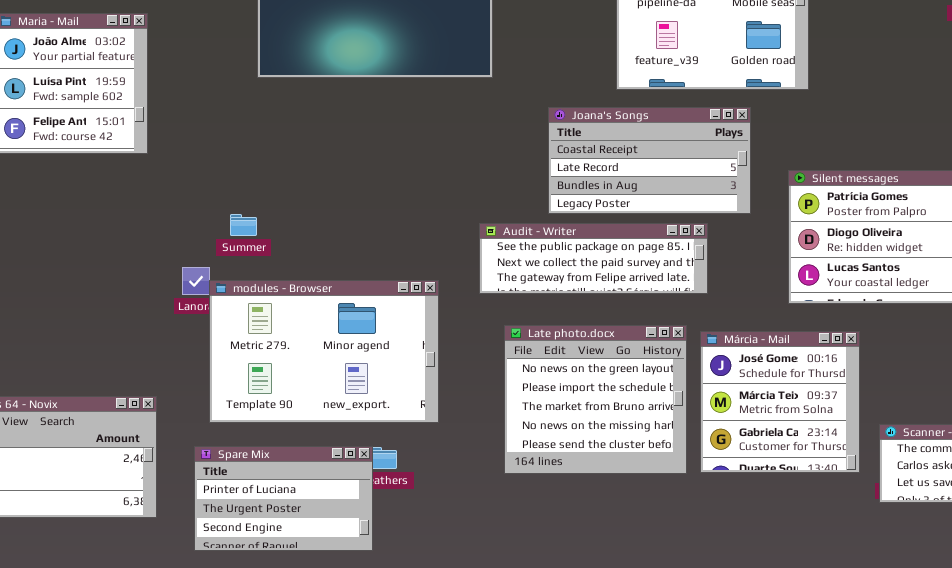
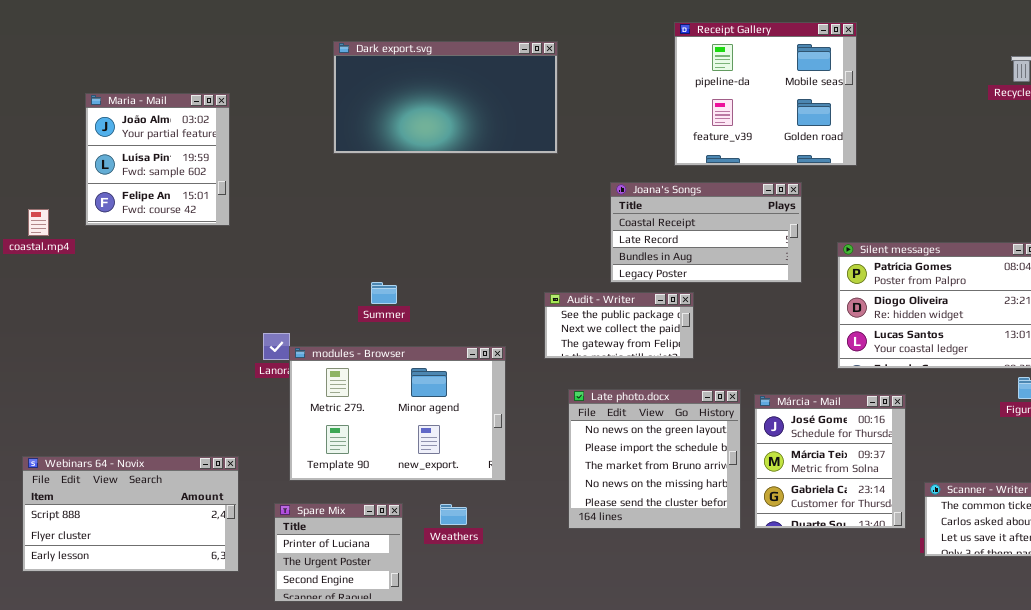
Summer: [230,214,257,236] -> [371,282,397,304], moved
Audit - Writer: [479,223,708,294] -> [544,292,694,359], resized
Spare Mix: [194,446,373,551] -> [274,503,403,602], resized

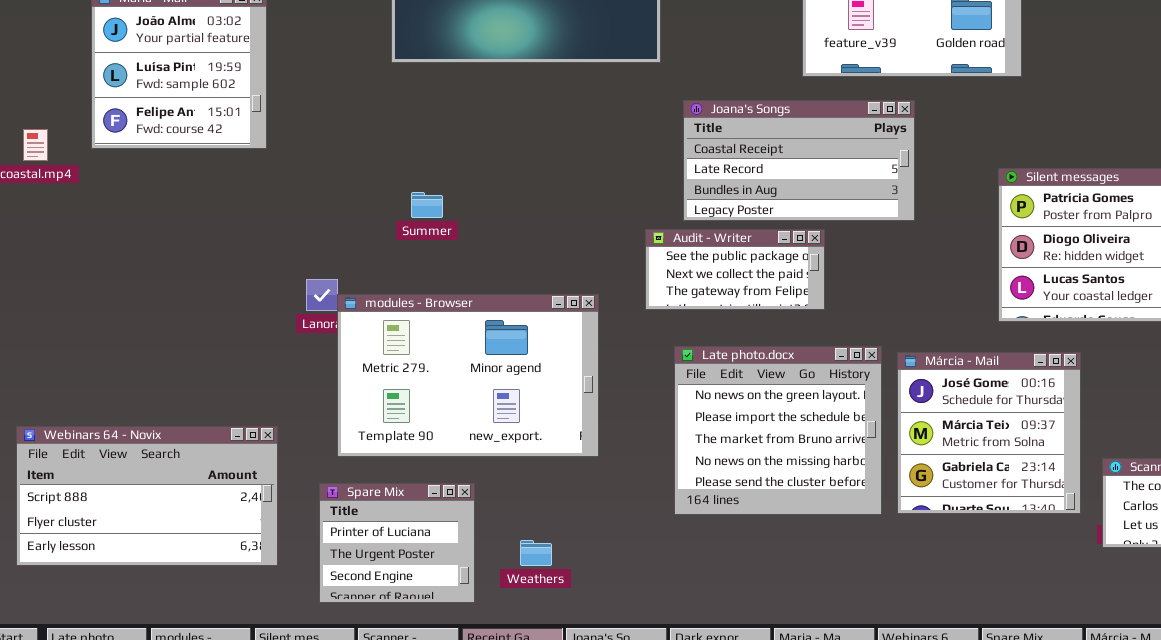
Joana's Songs: [610,182,802,283] -> [683,100,915,221], moved
Summer: [371,282,397,304] -> [411,192,443,218], moved
Weathers: [440,504,467,525] -> [520,540,552,566], moved

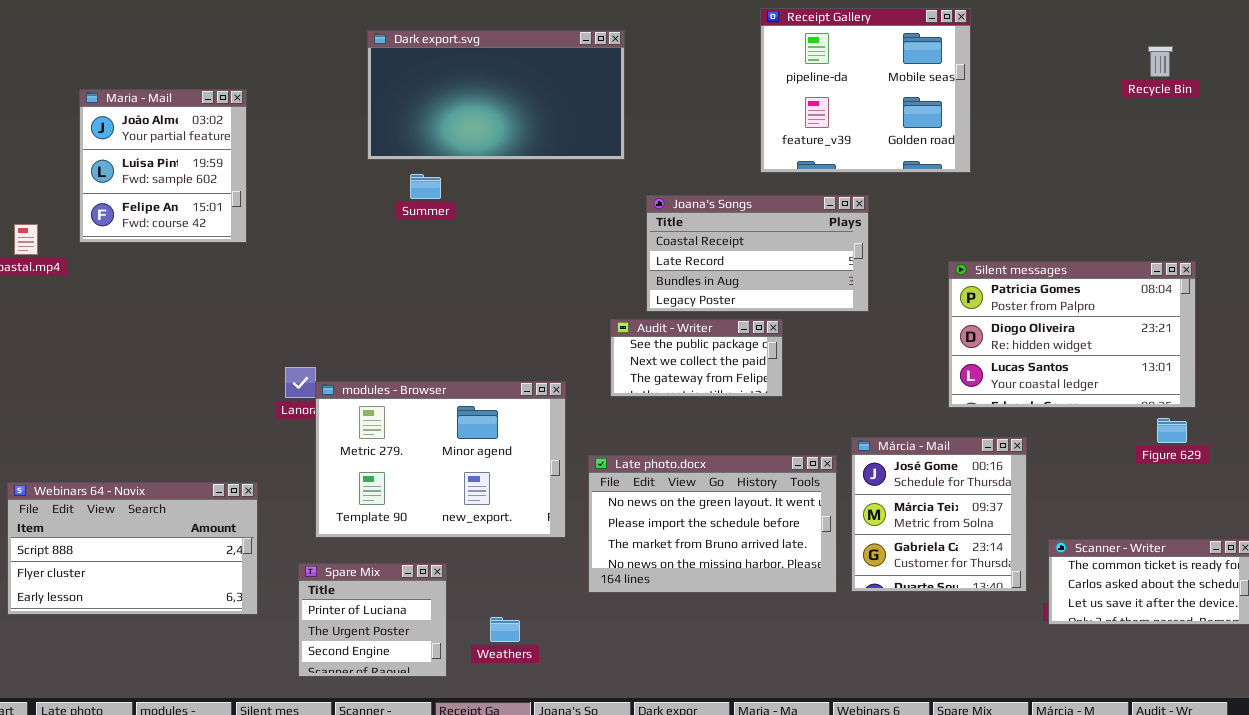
Summer: [411,192,443,218] -> [410,174,441,199], moved
Late photo.docx: [674,346,882,515] -> [588,455,837,593], resized
Webinars 64 - Novix: [16,426,278,566] -> [7,482,258,615], moved

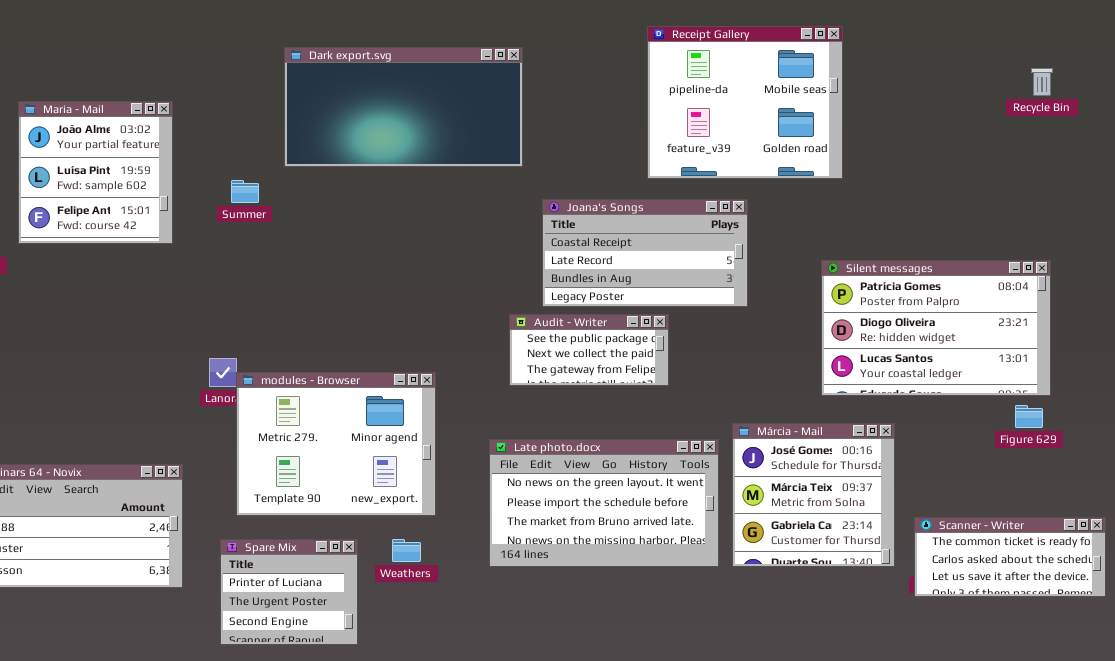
Recycle Bin: [1148,46,1173,77] -> [1031,68,1053,96], moved
Summer: [410,174,441,199] -> [231,180,259,203], moved
modules - Browser: [315,381,566,538] -> [236,372,436,516], resized
Weathers: [490,617,520,642] -> [392,539,421,562], moved

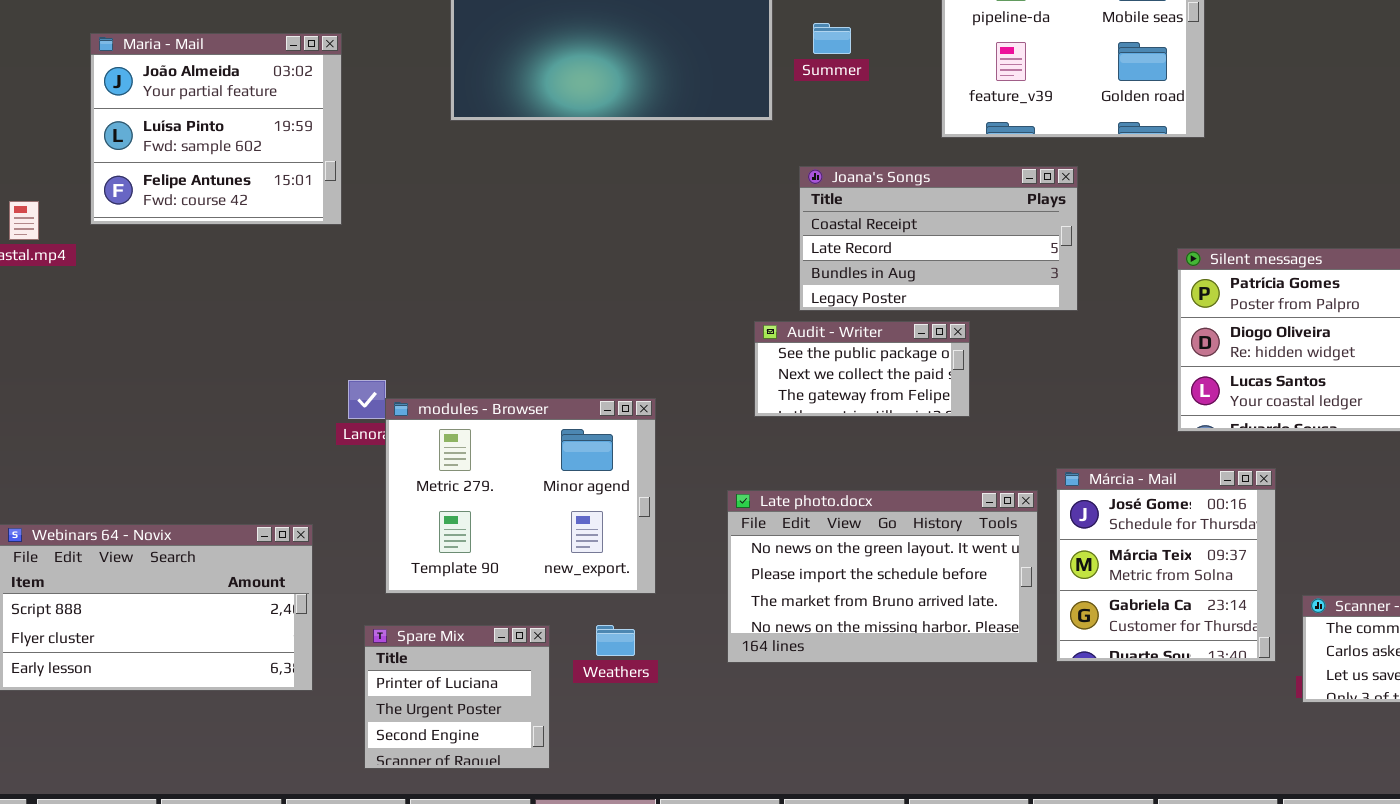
Maria - Mail: [18,101,173,244] -> [90,33,342,225], resized
Summer: [231,180,259,203] -> [813,23,851,54], moved

